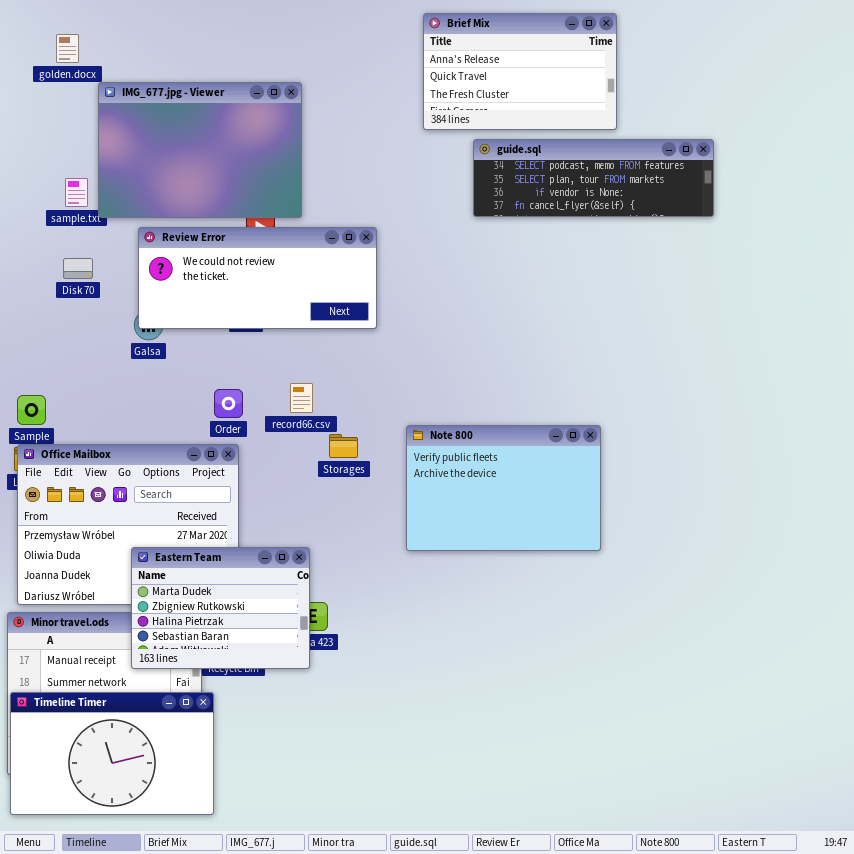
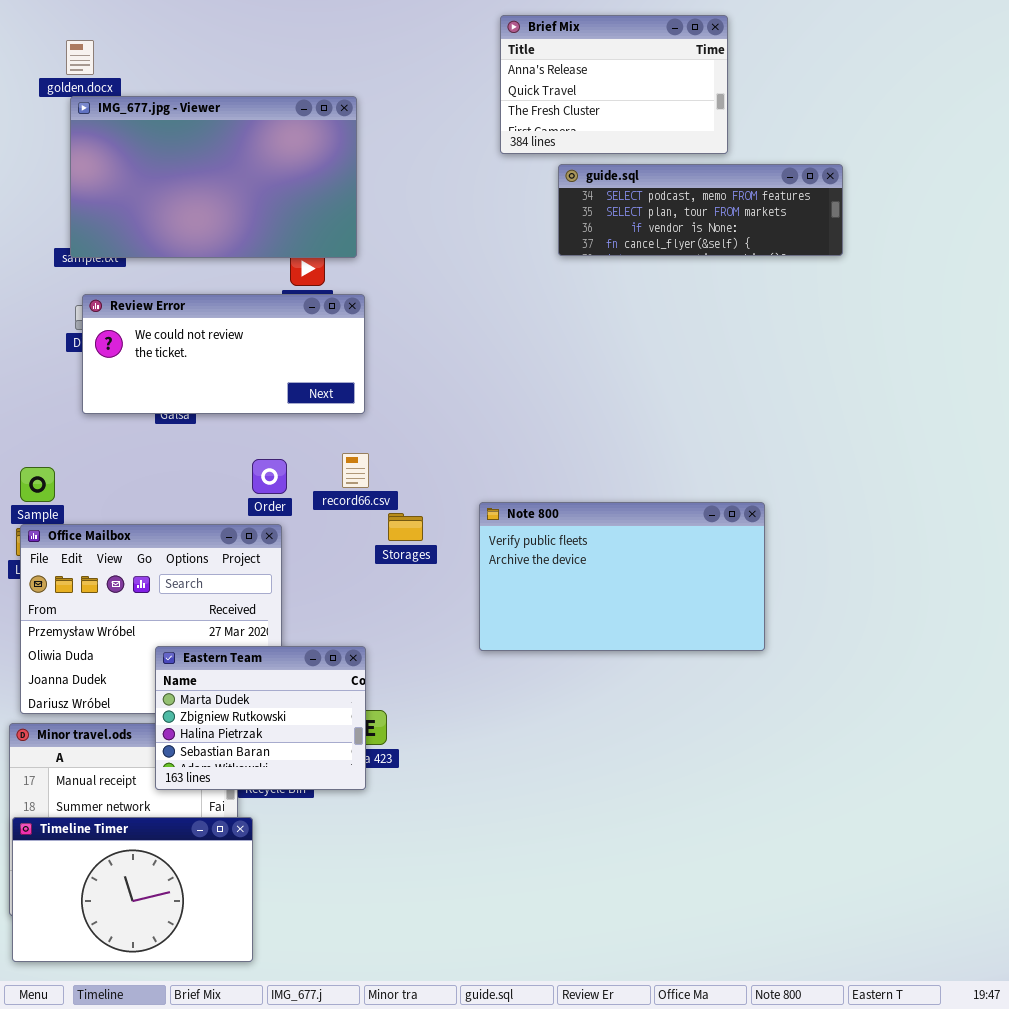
IMG_677.jpg - Viewer: [98,82,302,218] -> [70,96,357,258], resized
Review Error: [138,227,377,329] -> [82,294,365,414], moved
Note 800: [406,425,601,551] -> [479,502,765,651], resized

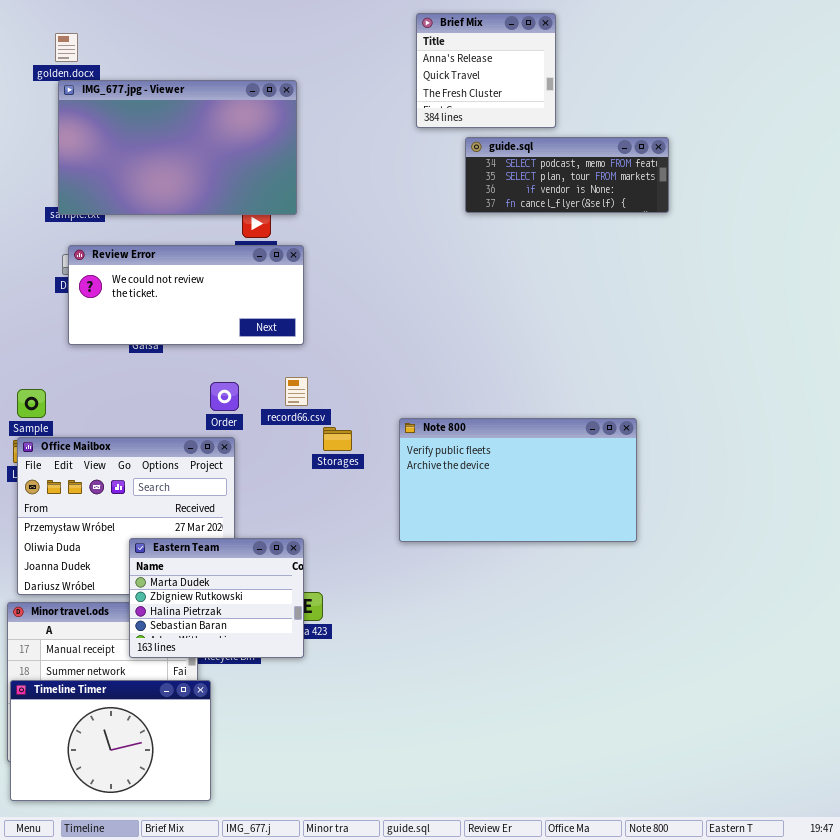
Brief Mix: [500,15,728,154] -> [416,13,556,128], resized
guide.sql: [558,164,843,256] -> [465,137,669,213], resized

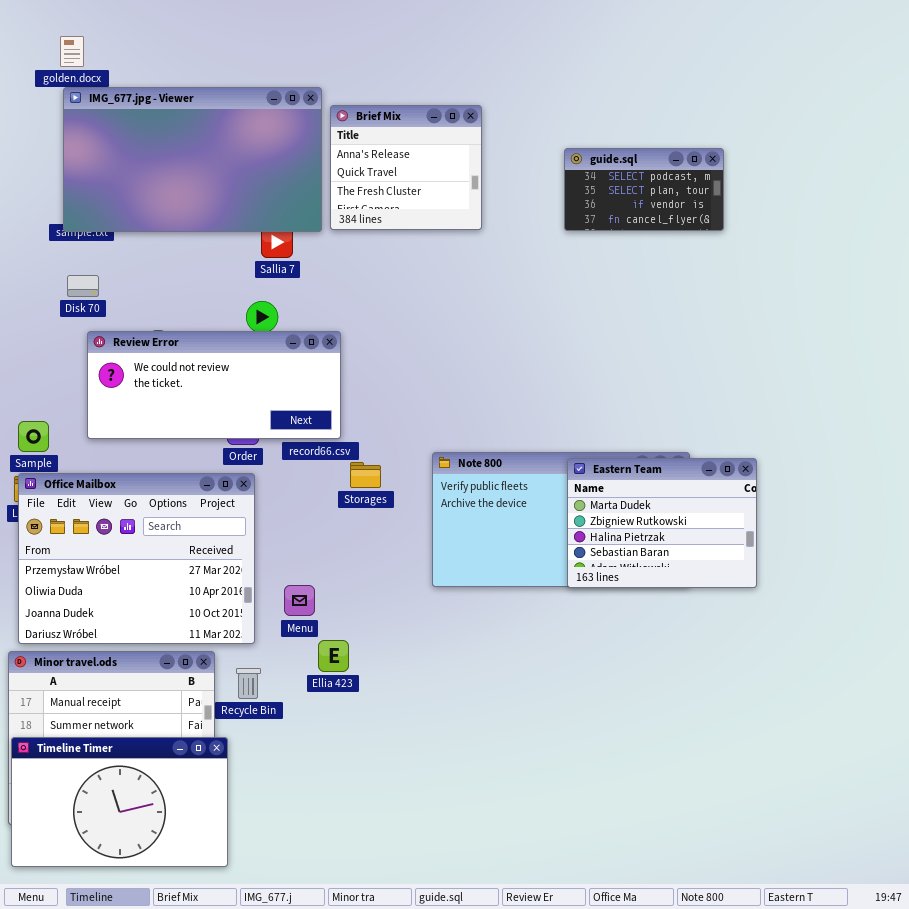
Brief Mix: [416,13,556,128] -> [330,105,482,230], moved
guide.sql: [465,137,669,213] -> [564,148,724,231], resized
Review Error: [68,245,304,345] -> [87,331,341,439], moved
Eastern Team: [129,538,304,658] -> [567,458,757,588], moved

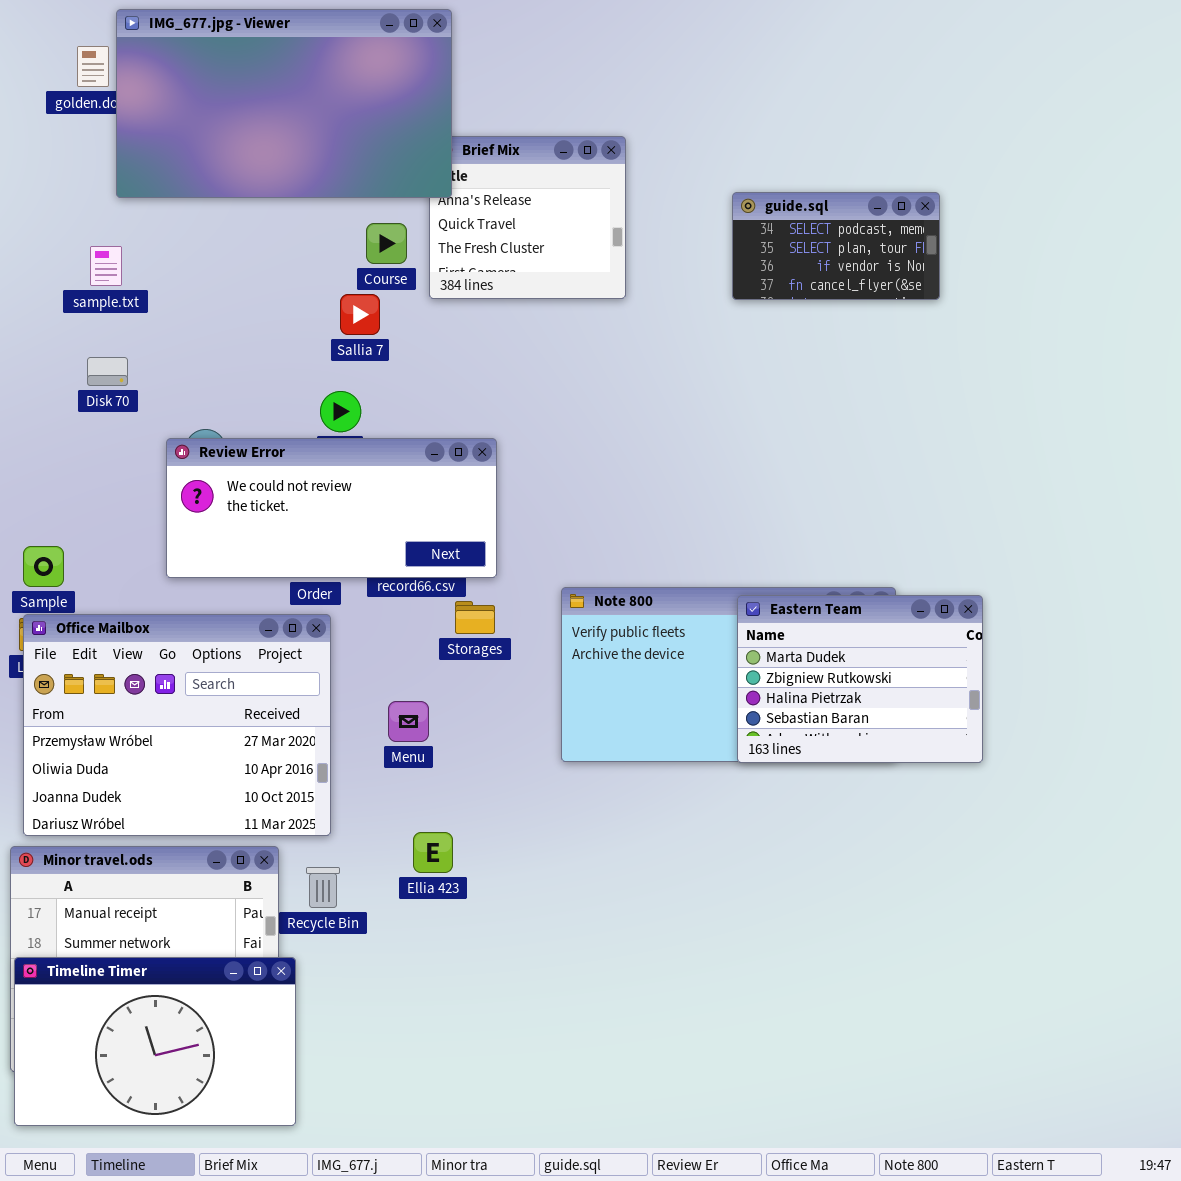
IMG_677.jpg - Viewer: [63,87,322,232] -> [116,9,452,198], moved
Review Error: [87,331,341,439] -> [166,438,497,578], moved
Menu: [284,585,315,616] -> [388,701,429,742], moved

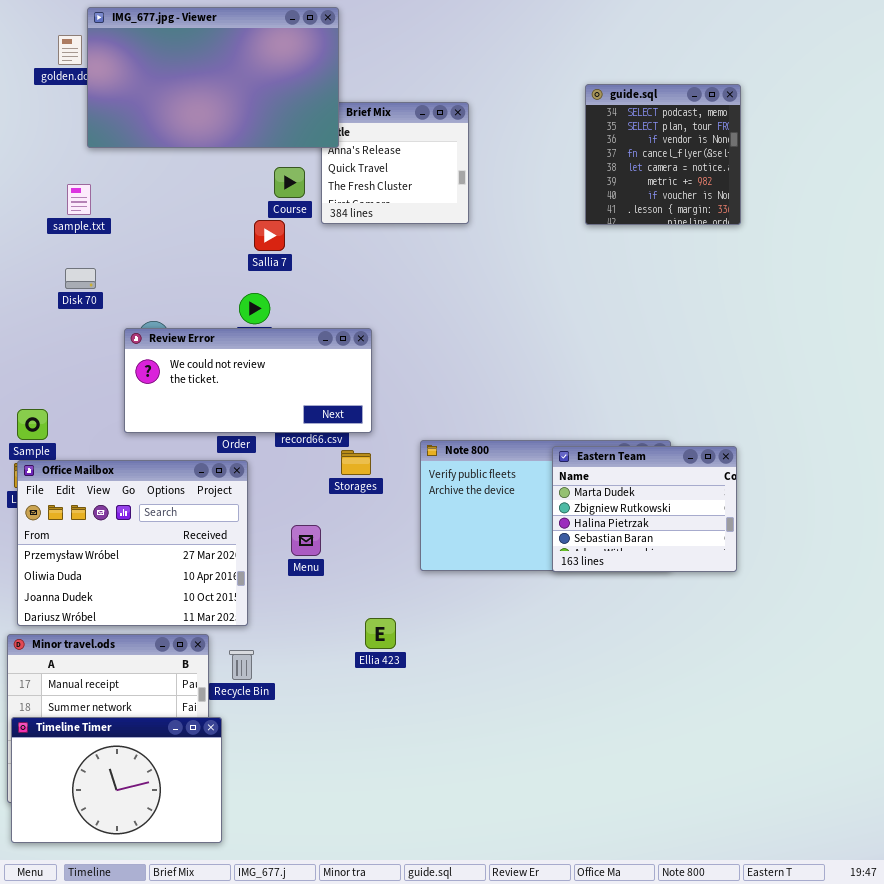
guide.sql: [732,192,940,300] -> [585,84,741,225], moved, resized
Ellia 423: [413,832,453,873] -> [365,618,396,649], moved

